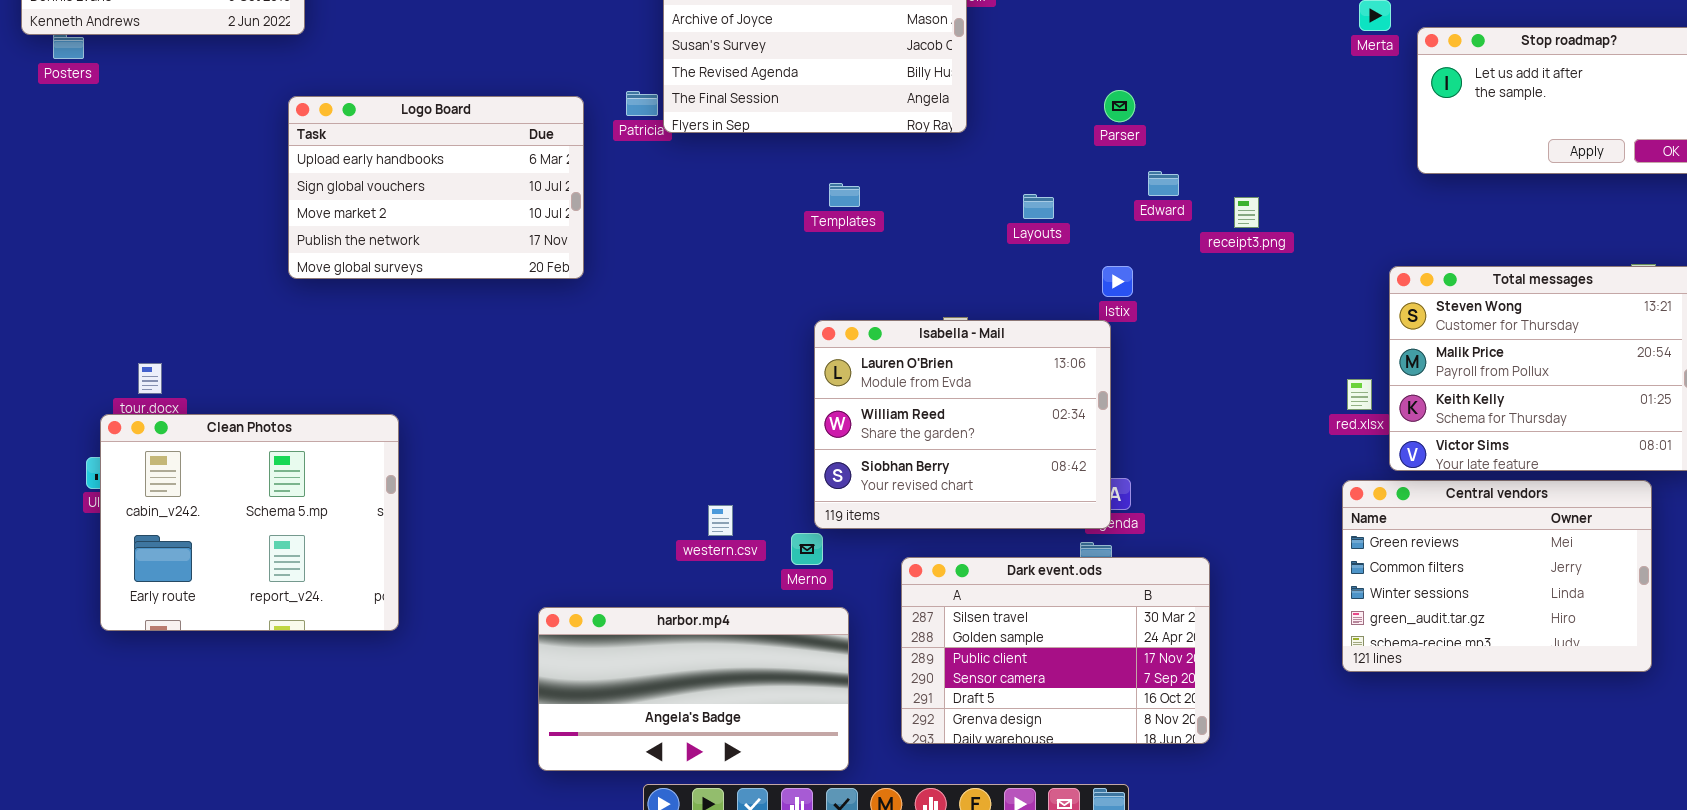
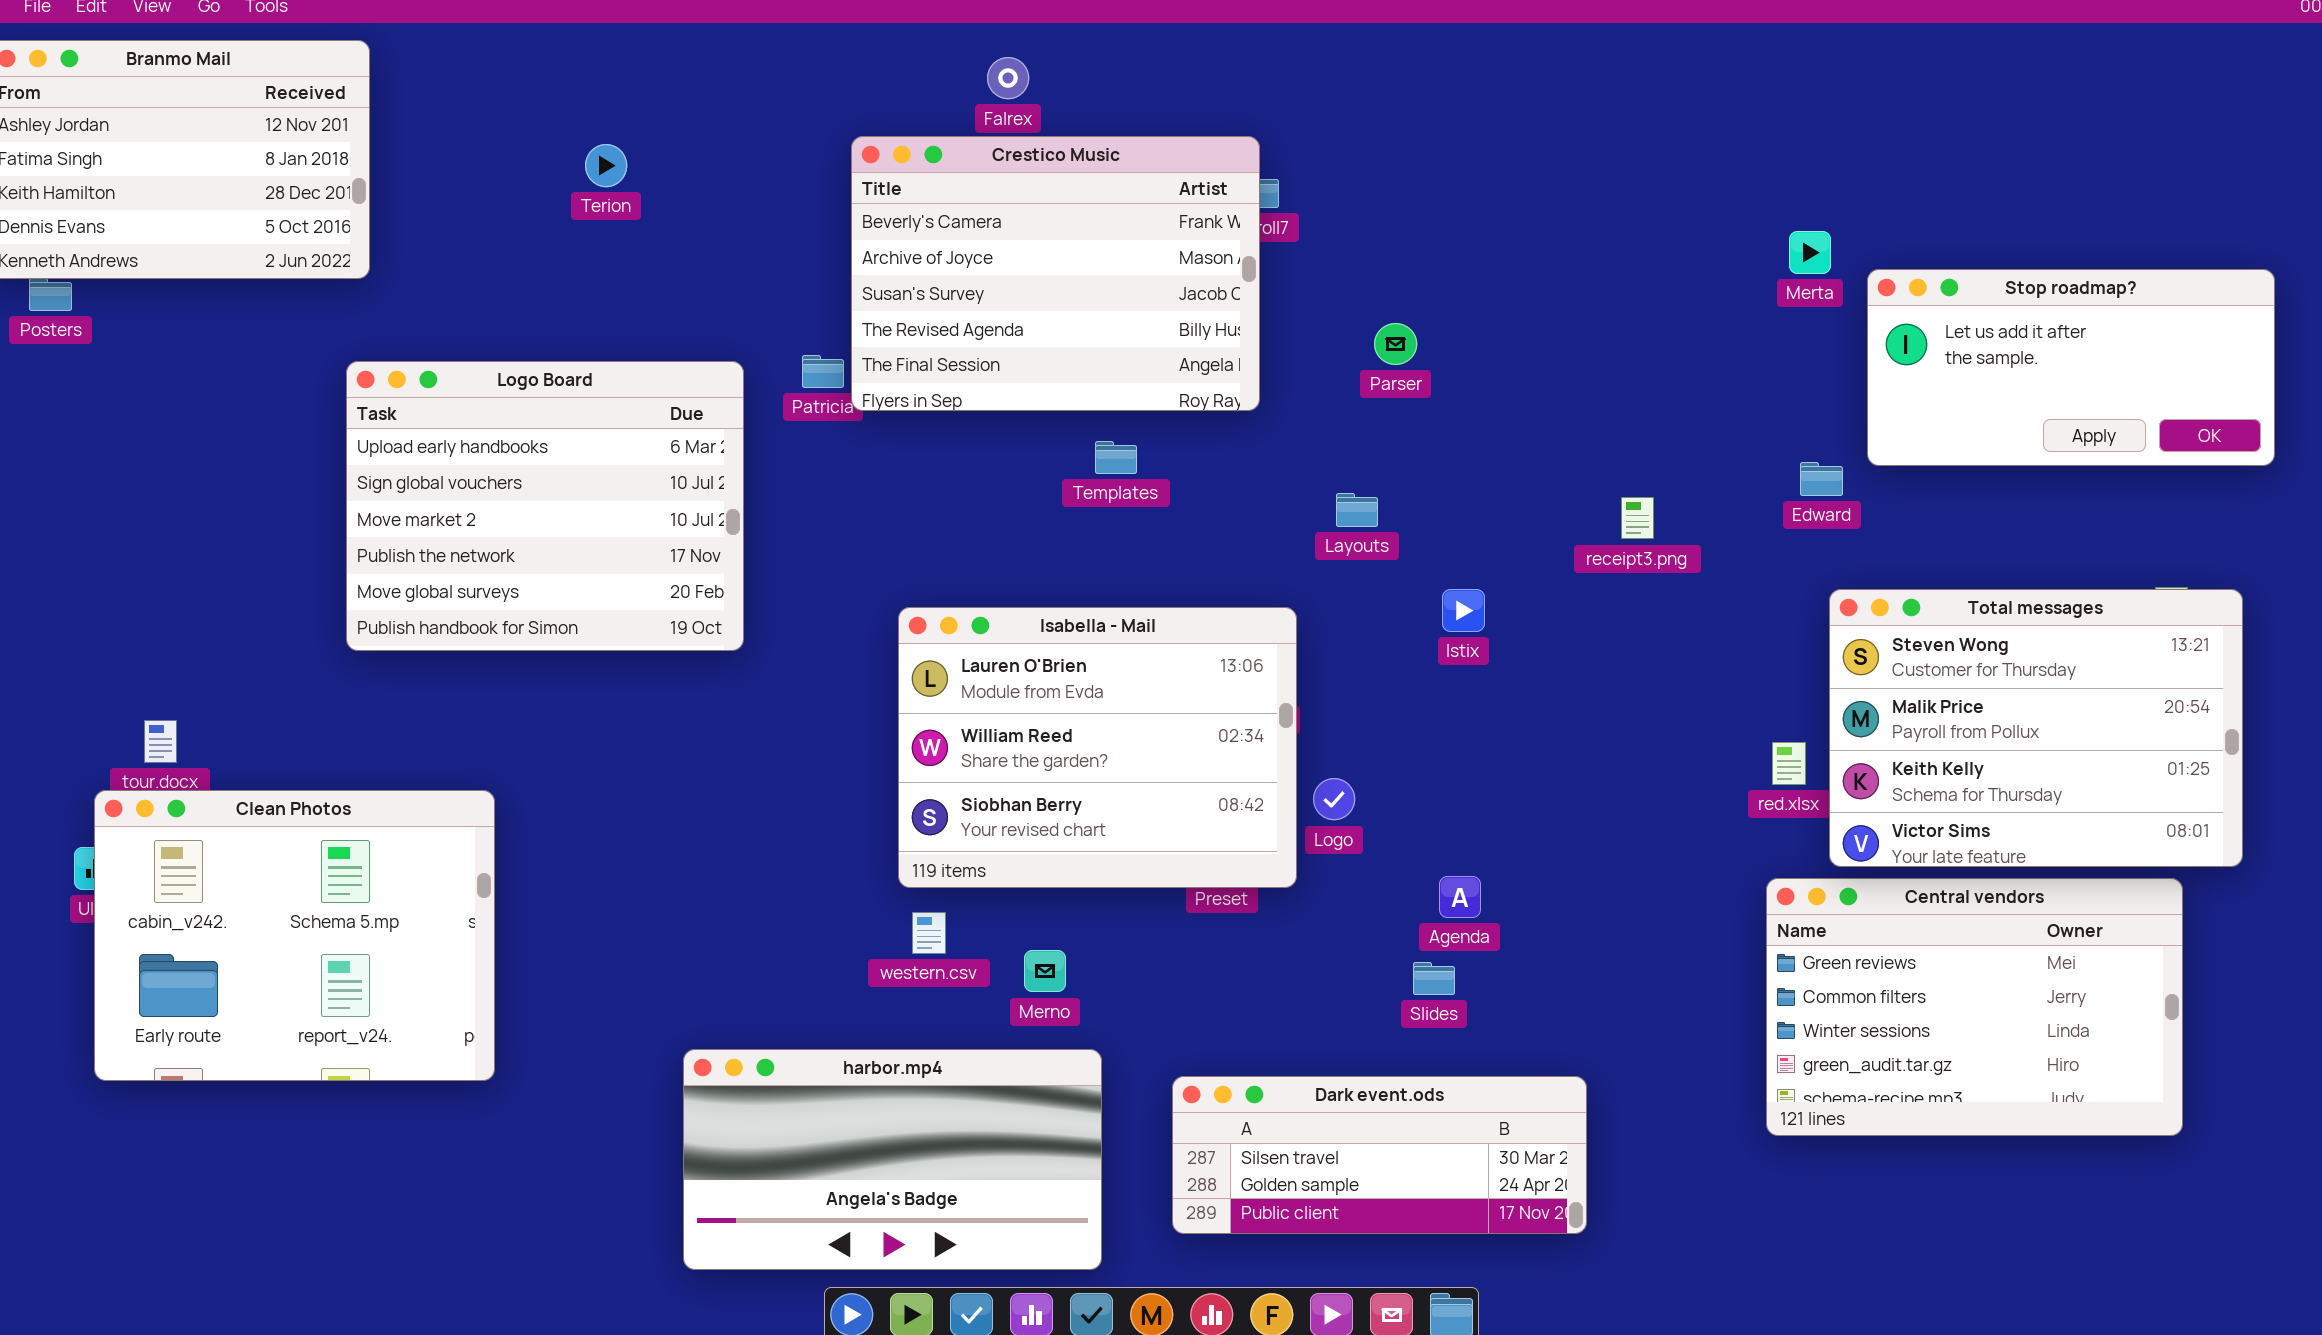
Parser: [1104,90,1135,122] -> [1374,323,1417,365], moved
Logo Board: [288,96,584,279] -> [346,361,744,651], resized
Edward: [1148,171,1179,196] -> [1800,462,1843,496], moved
Templates: [829,183,860,207] -> [1095,441,1137,474], moved
Isabella - Mail: [814,320,1111,529] -> [898,607,1297,888], moved
Dark event.ods: [901,557,1210,744] -> [1172,1076,1587,1234], resized

